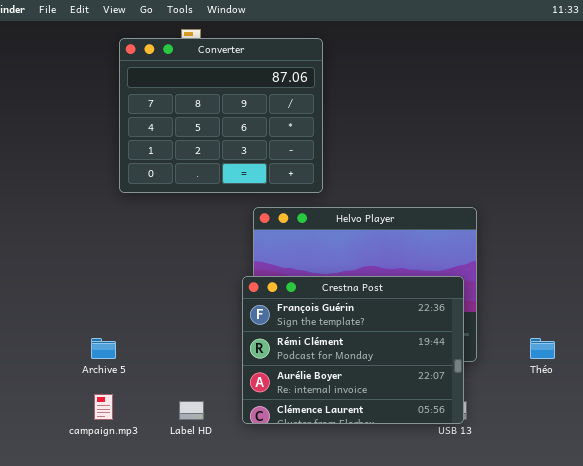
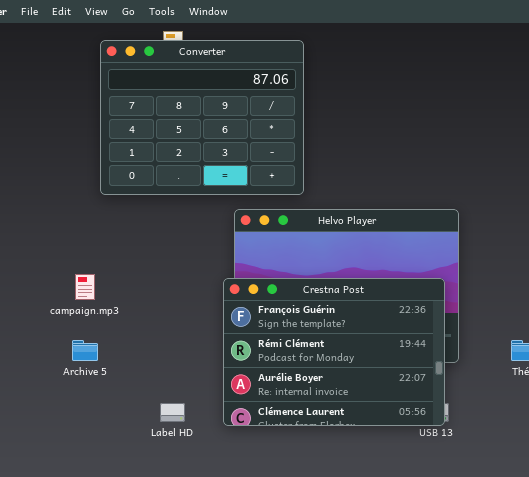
campaign.mp3: [94,394,113,420] -> [75,274,95,300], moved

